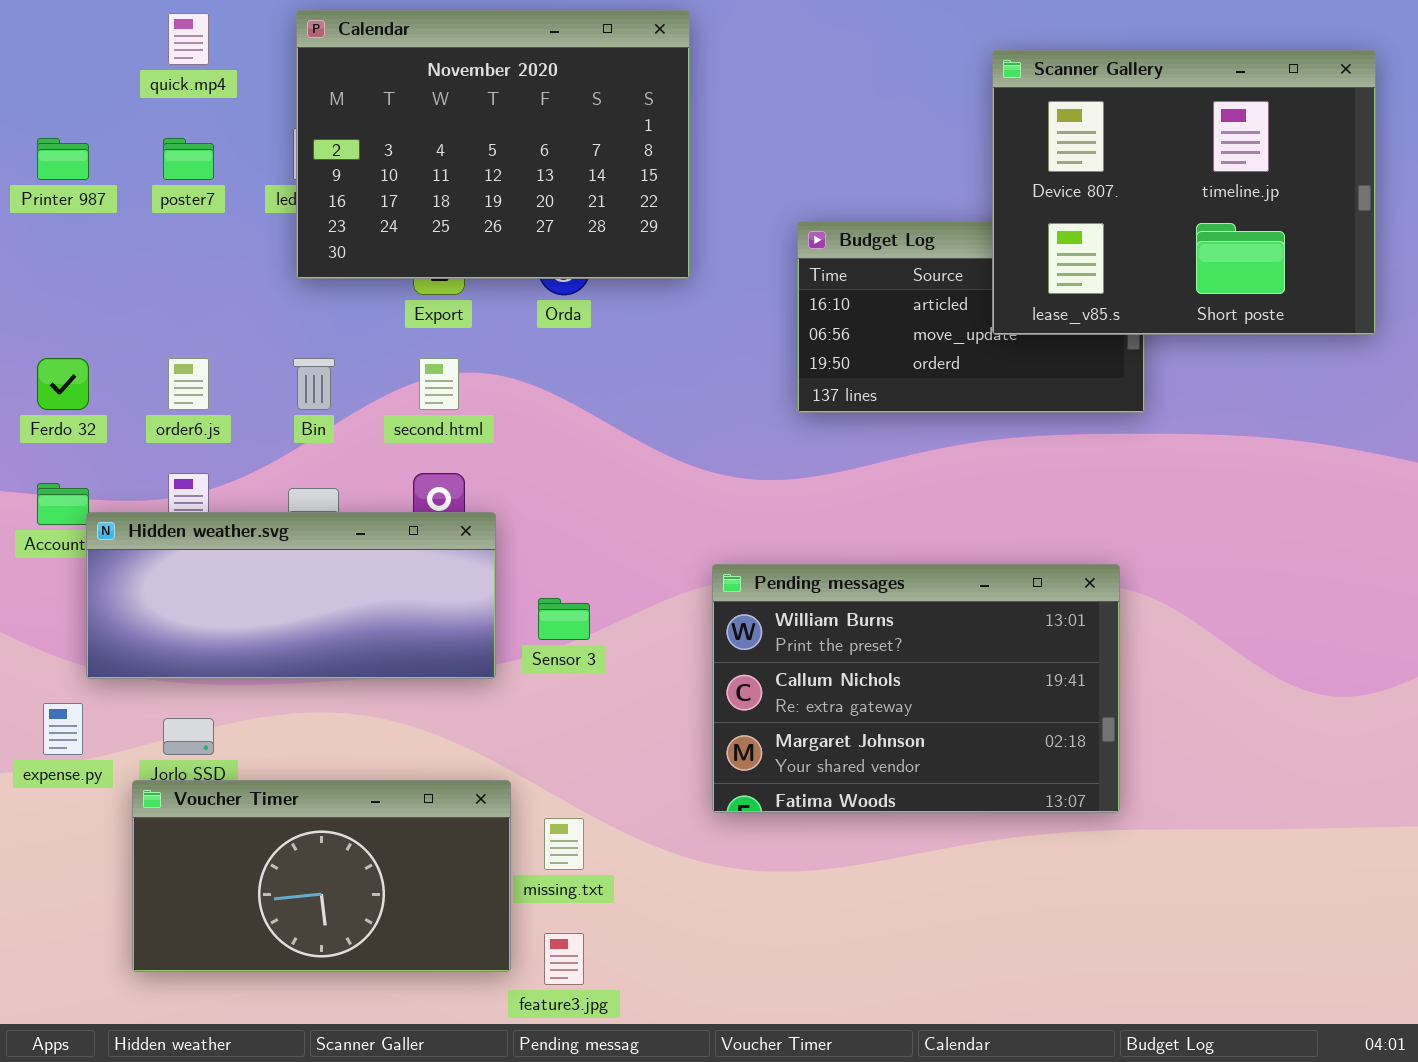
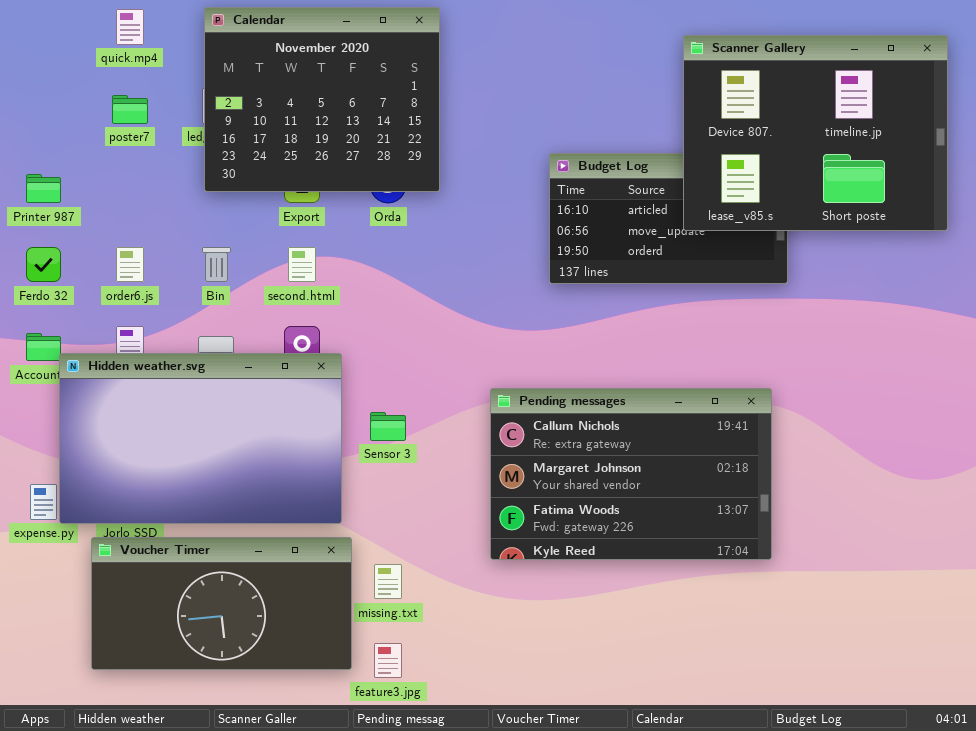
Calendar: [296,10,690,279] -> [204,7,440,192], resized
Printer 987: [37,138,89,180] -> [26,174,61,203], moved
Hidden weather.svg: [86,512,496,679] -> [59,353,342,524], resized
Pending messages: [712,564,1120,813] -> [490,388,772,560], scrolled down 1 row

